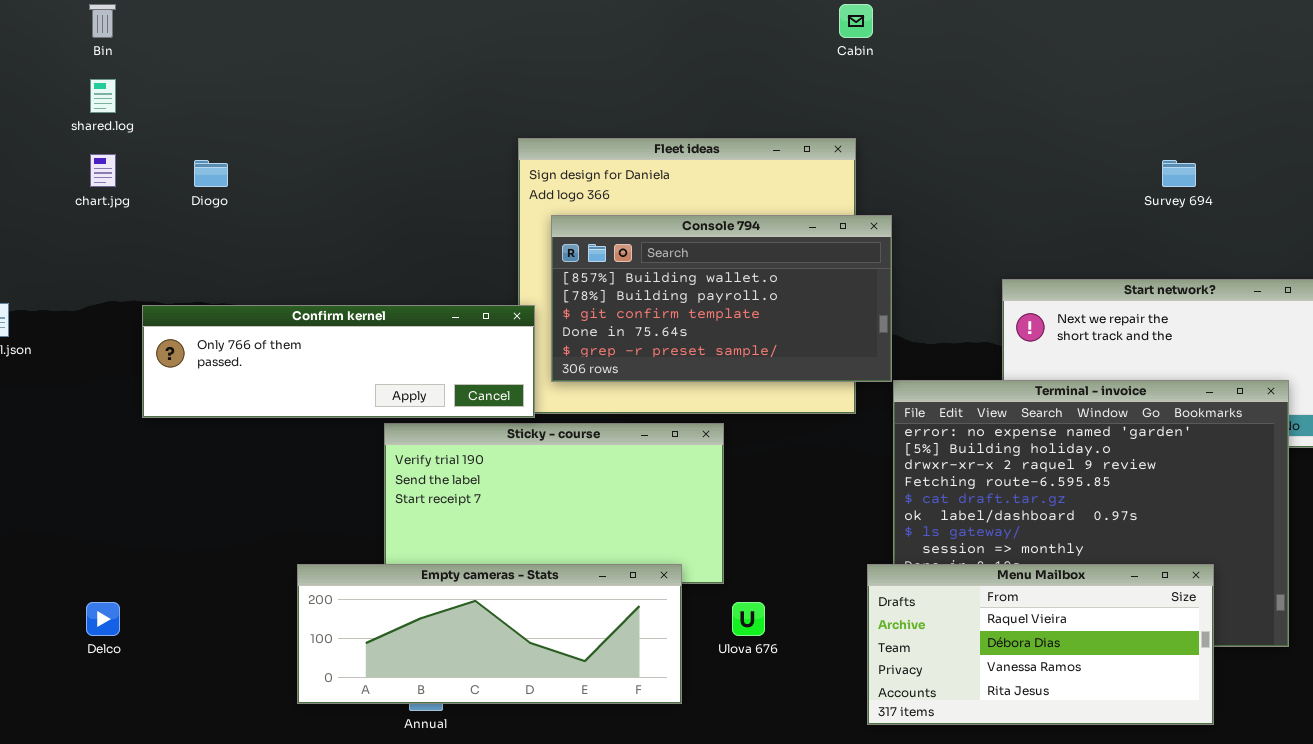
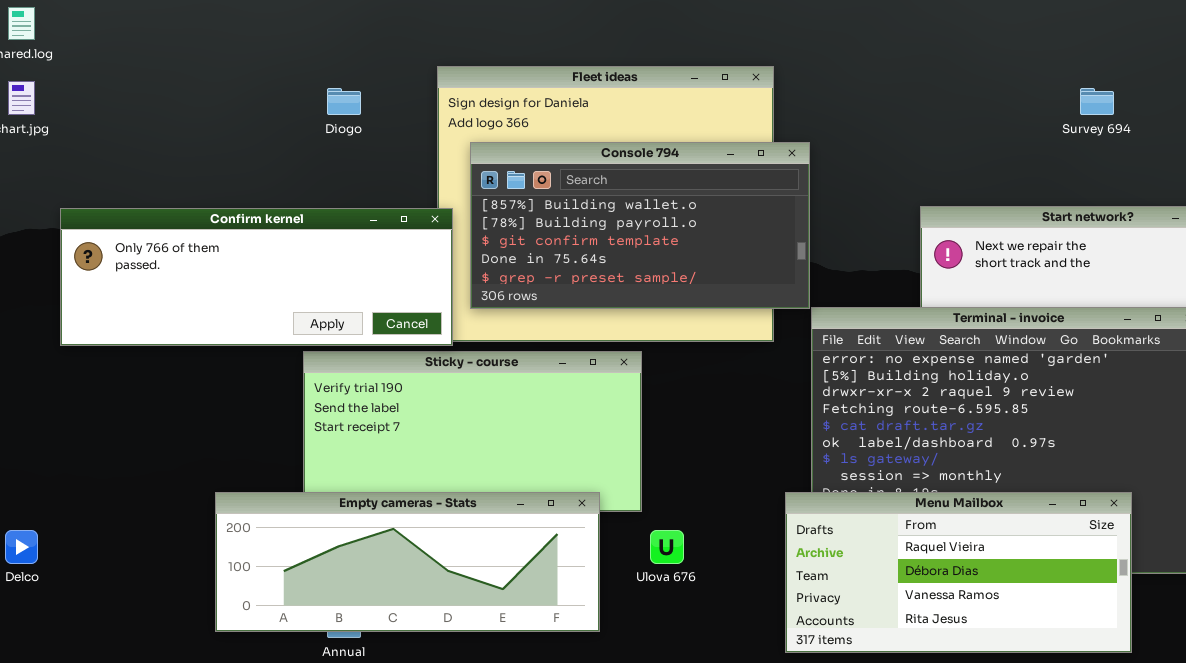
Diogo: [194,160,228,187] -> [327,88,361,115], moved
Confirm kernel: [142,305,535,418] -> [60,208,453,346], resized

